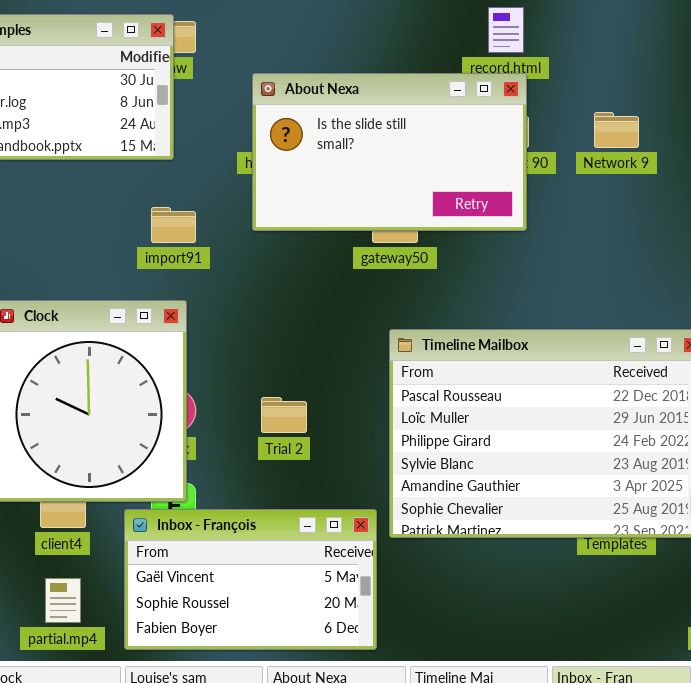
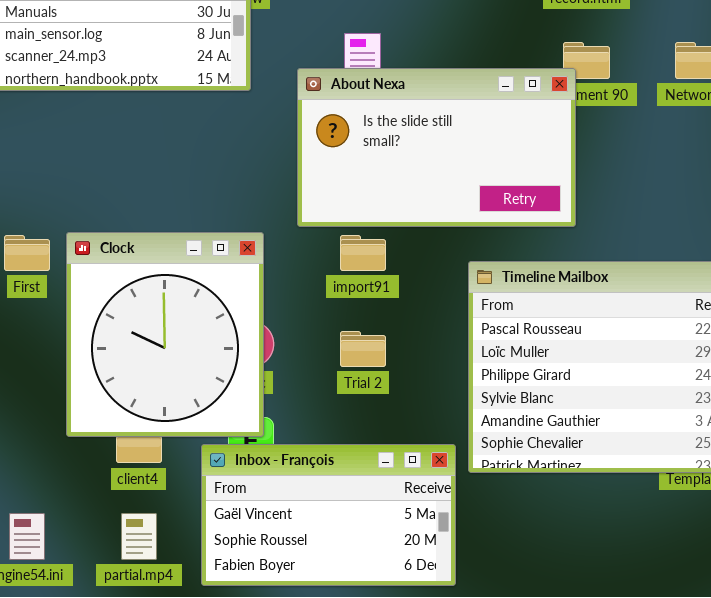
About Nexa: [252,73,527,231] -> [297,68,576,227], moved
import91: [151,207,196,243] -> [340,235,386,271], moved

